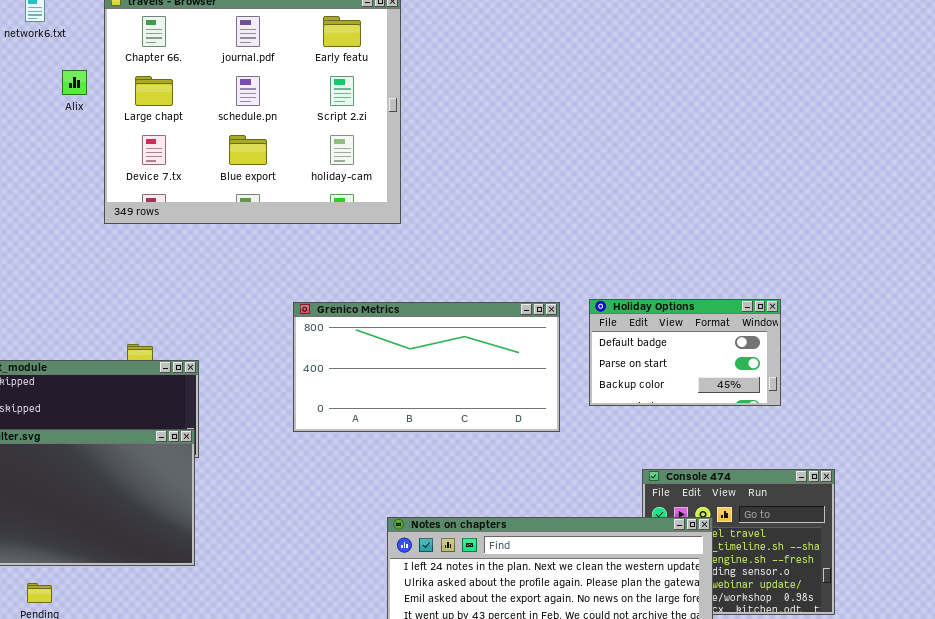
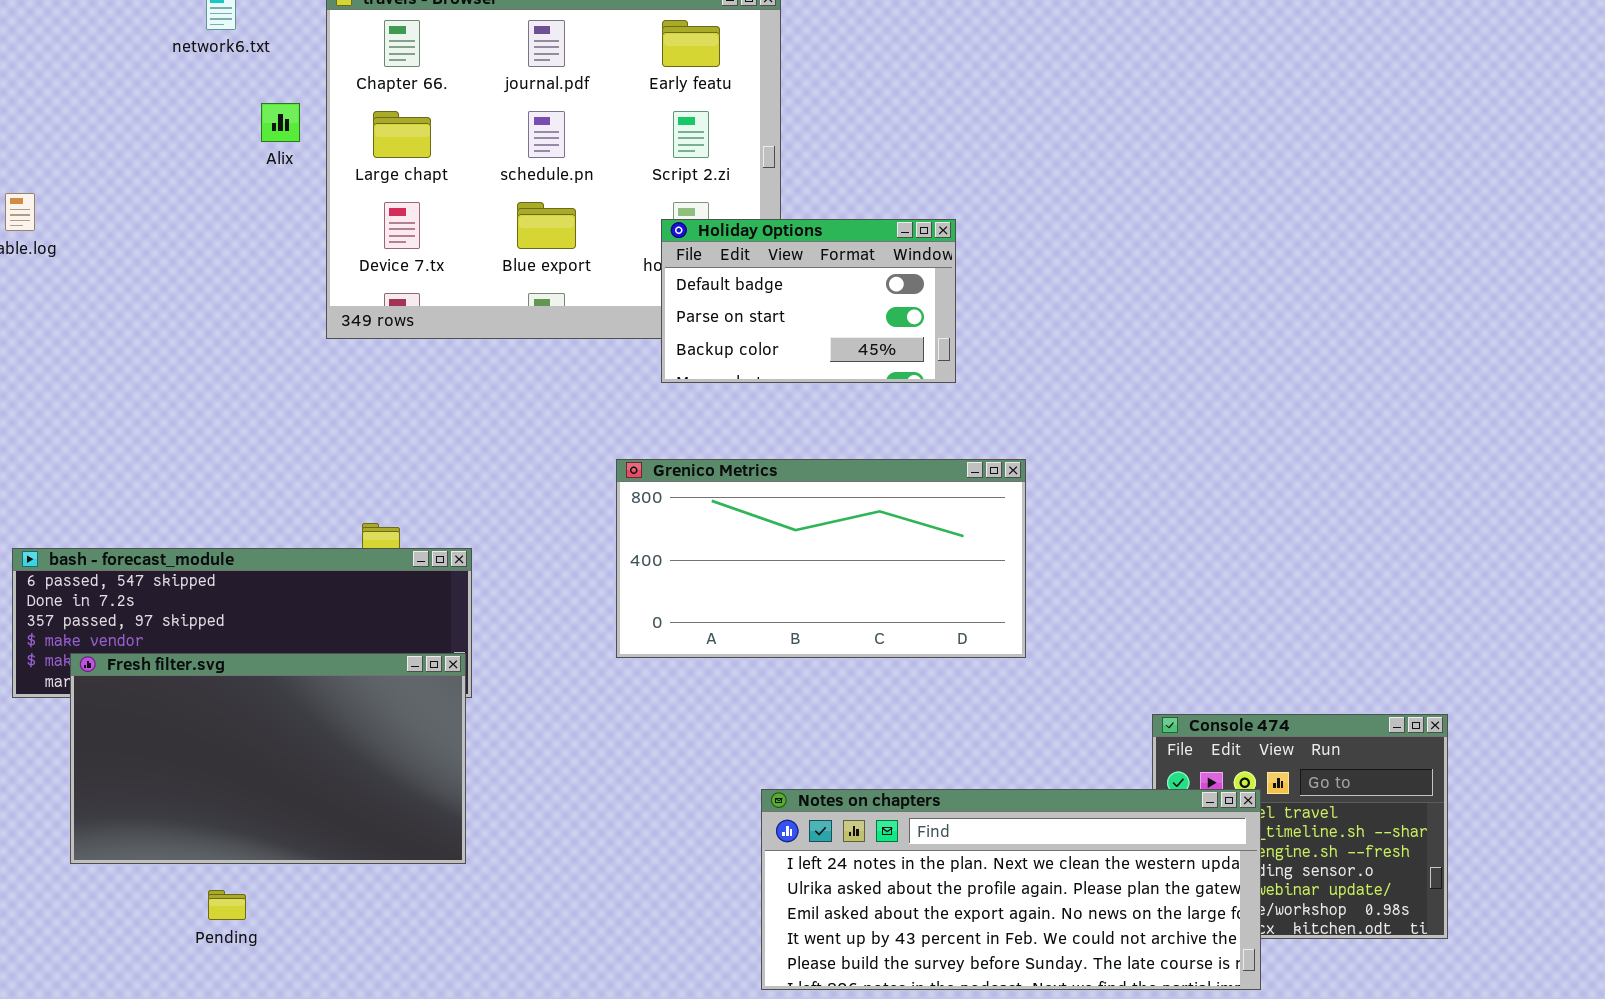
Holiday Options: [589,299,781,406] -> [661,219,956,383], moved

